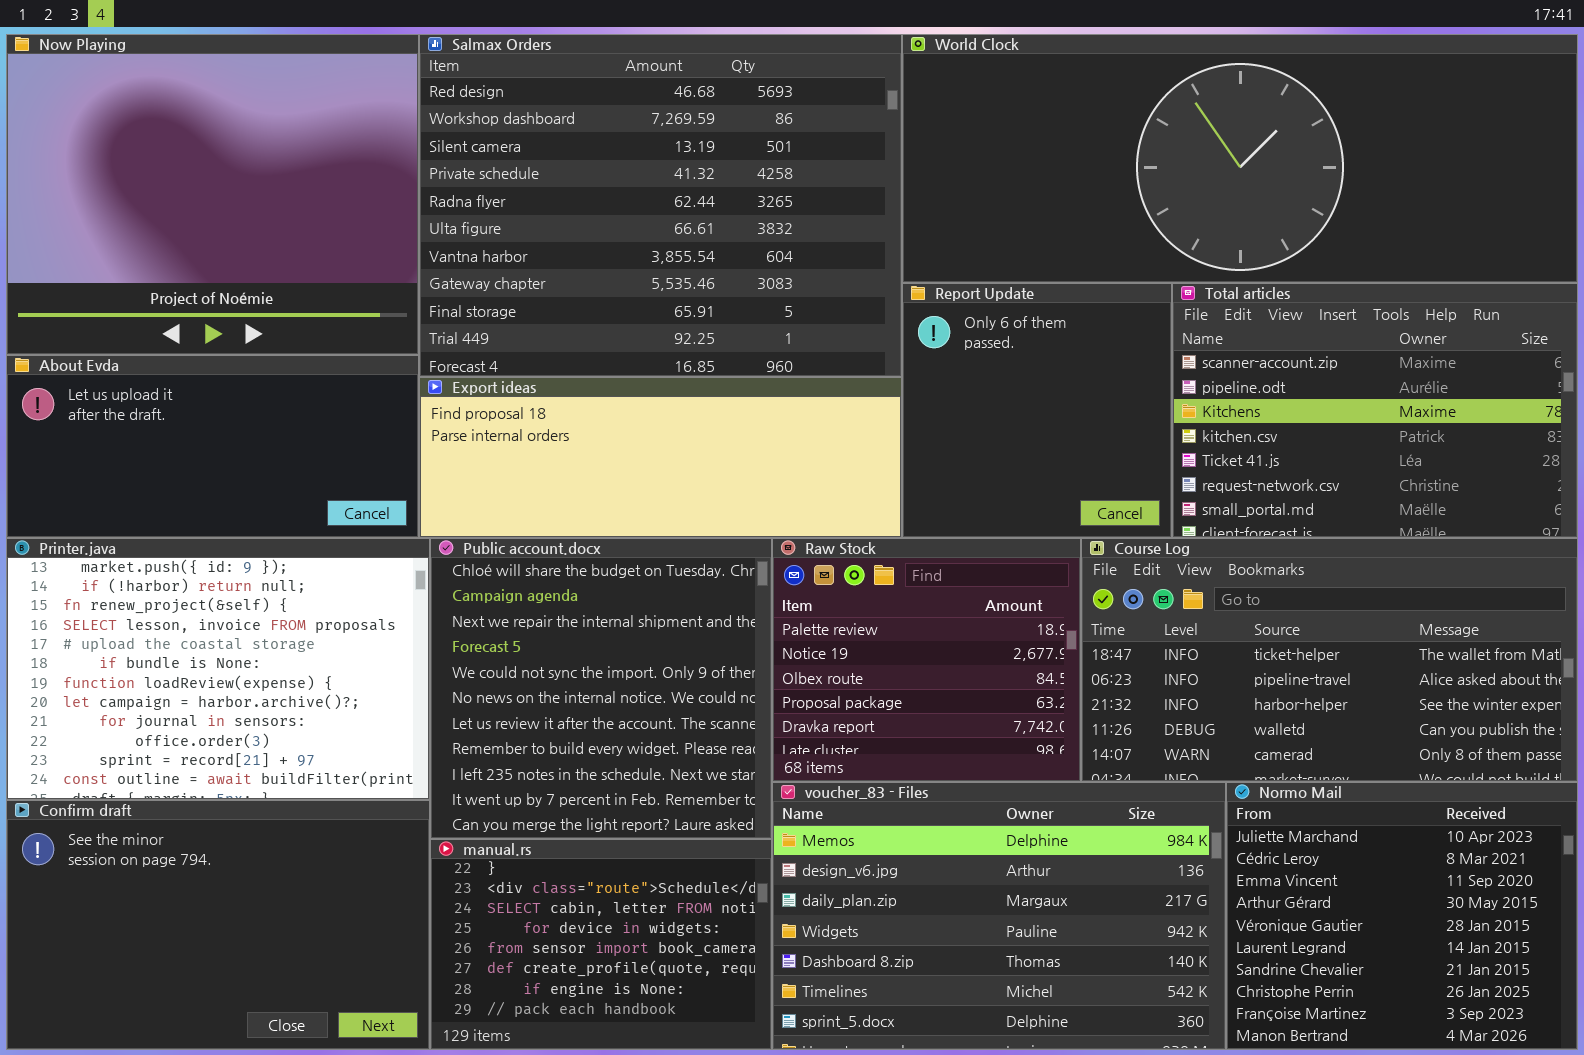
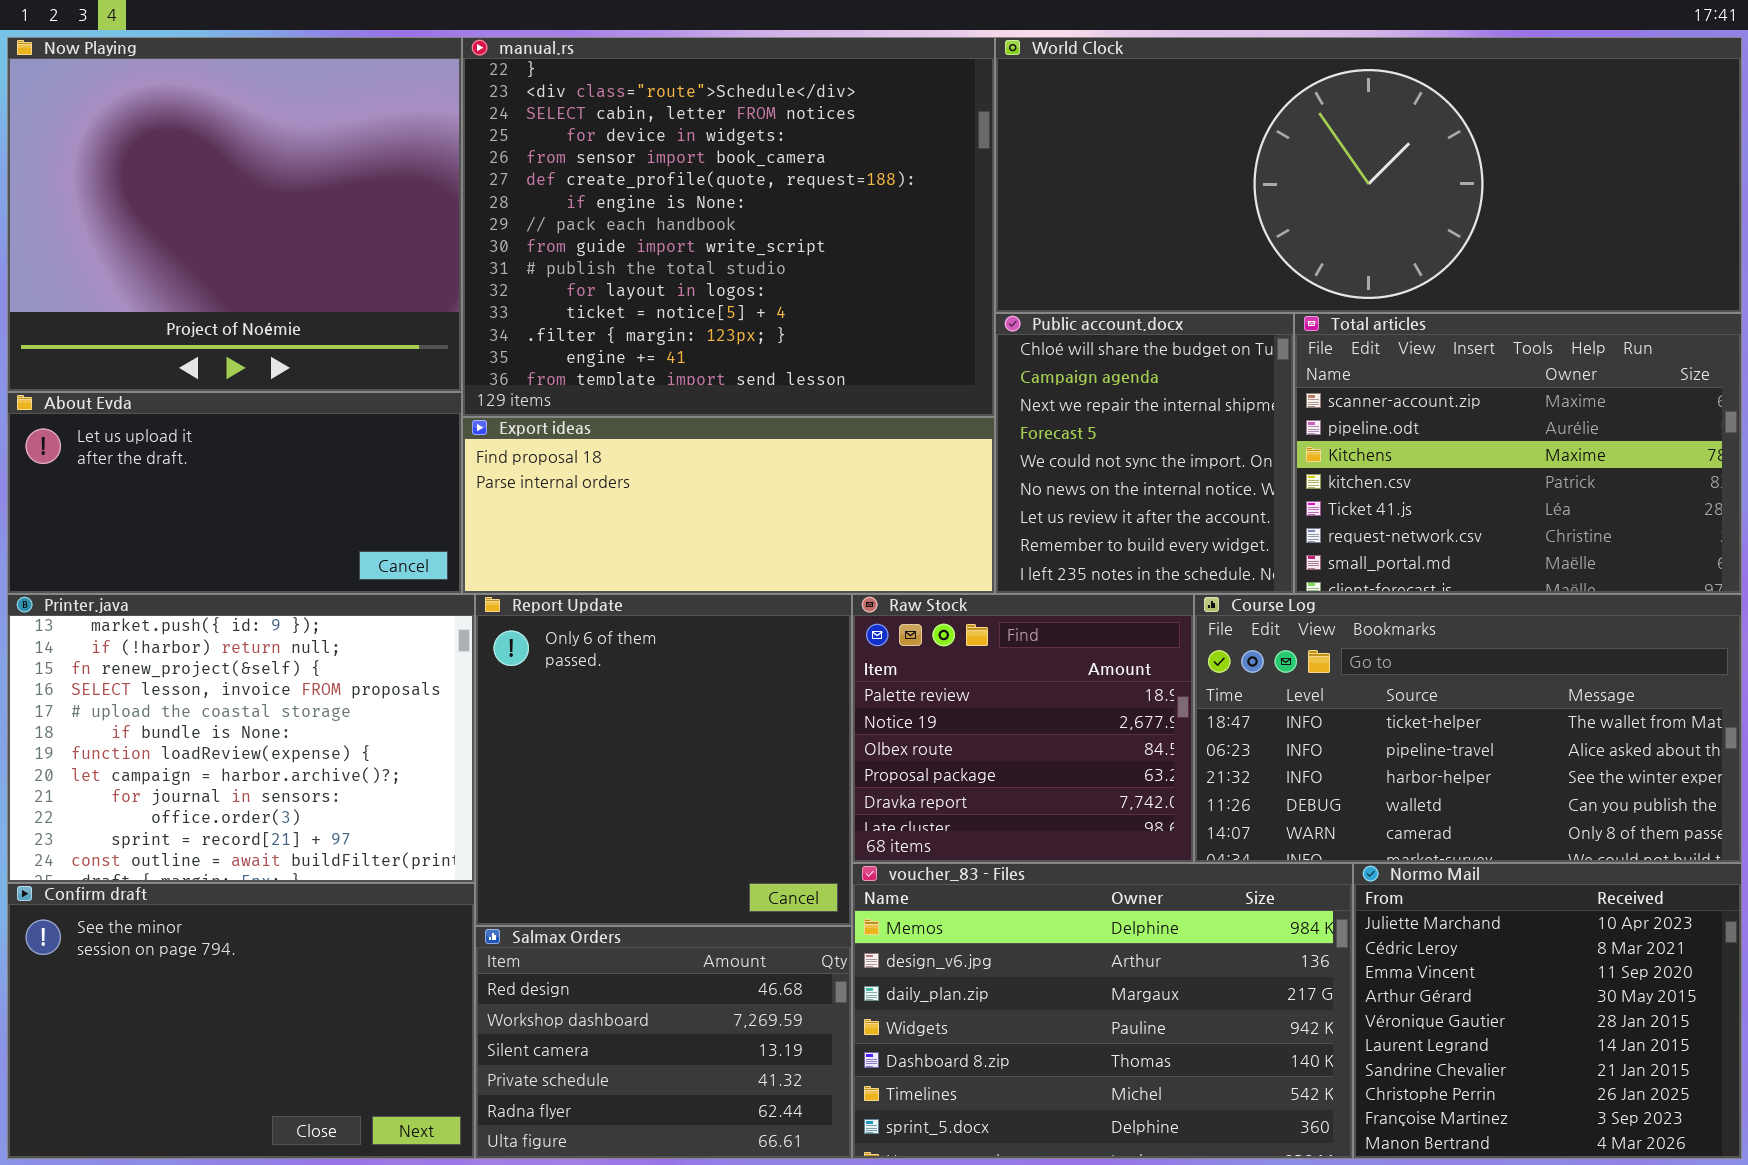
Salmax Orders: [419,34,902,377] -> [475,926,852,1159], moved, resized
Report Update: [902,283,1172,538] -> [475,594,852,926], moved, resized
Public account.docx: [430,538,772,839] -> [995,313,1294,594], moved, resized
manual.rs: [430,839,772,1050] -> [462,37,995,417], moved, resized

